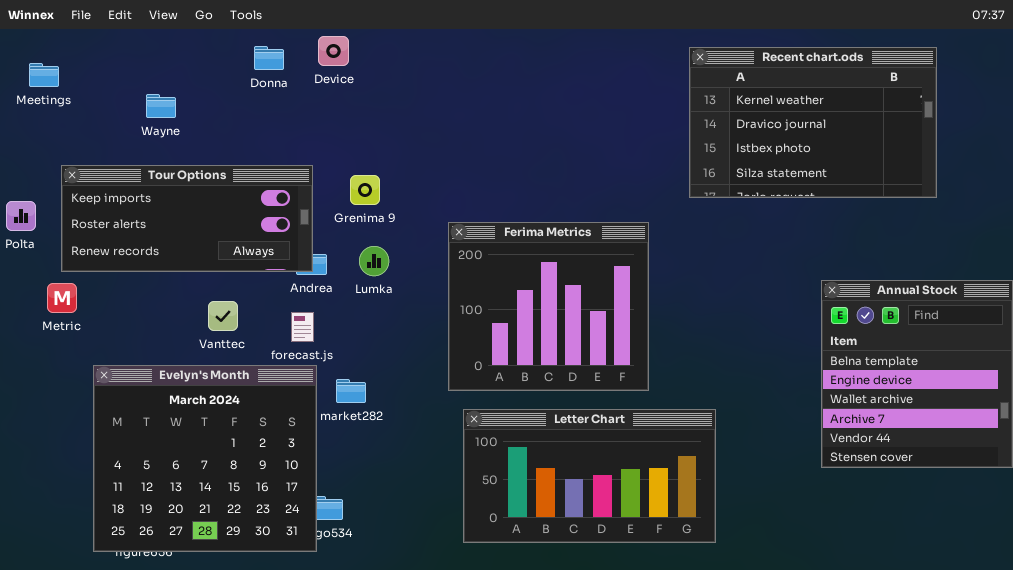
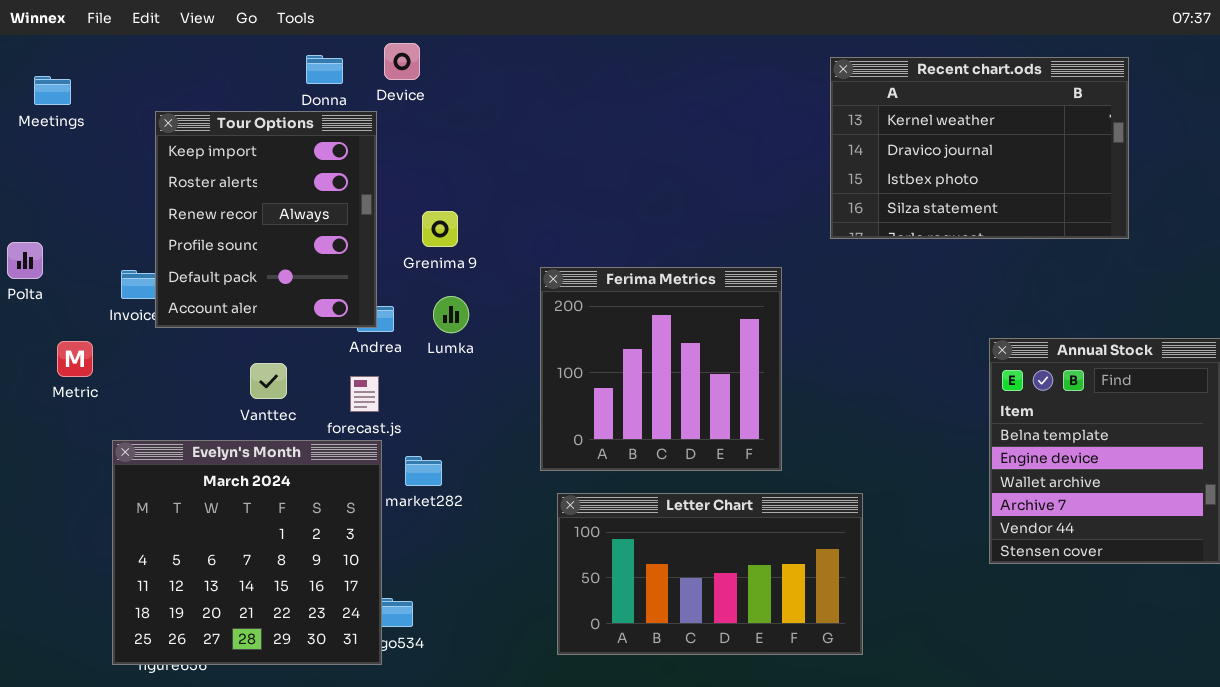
Tour Options: [61,165,313,272] -> [155,111,377,328], resized

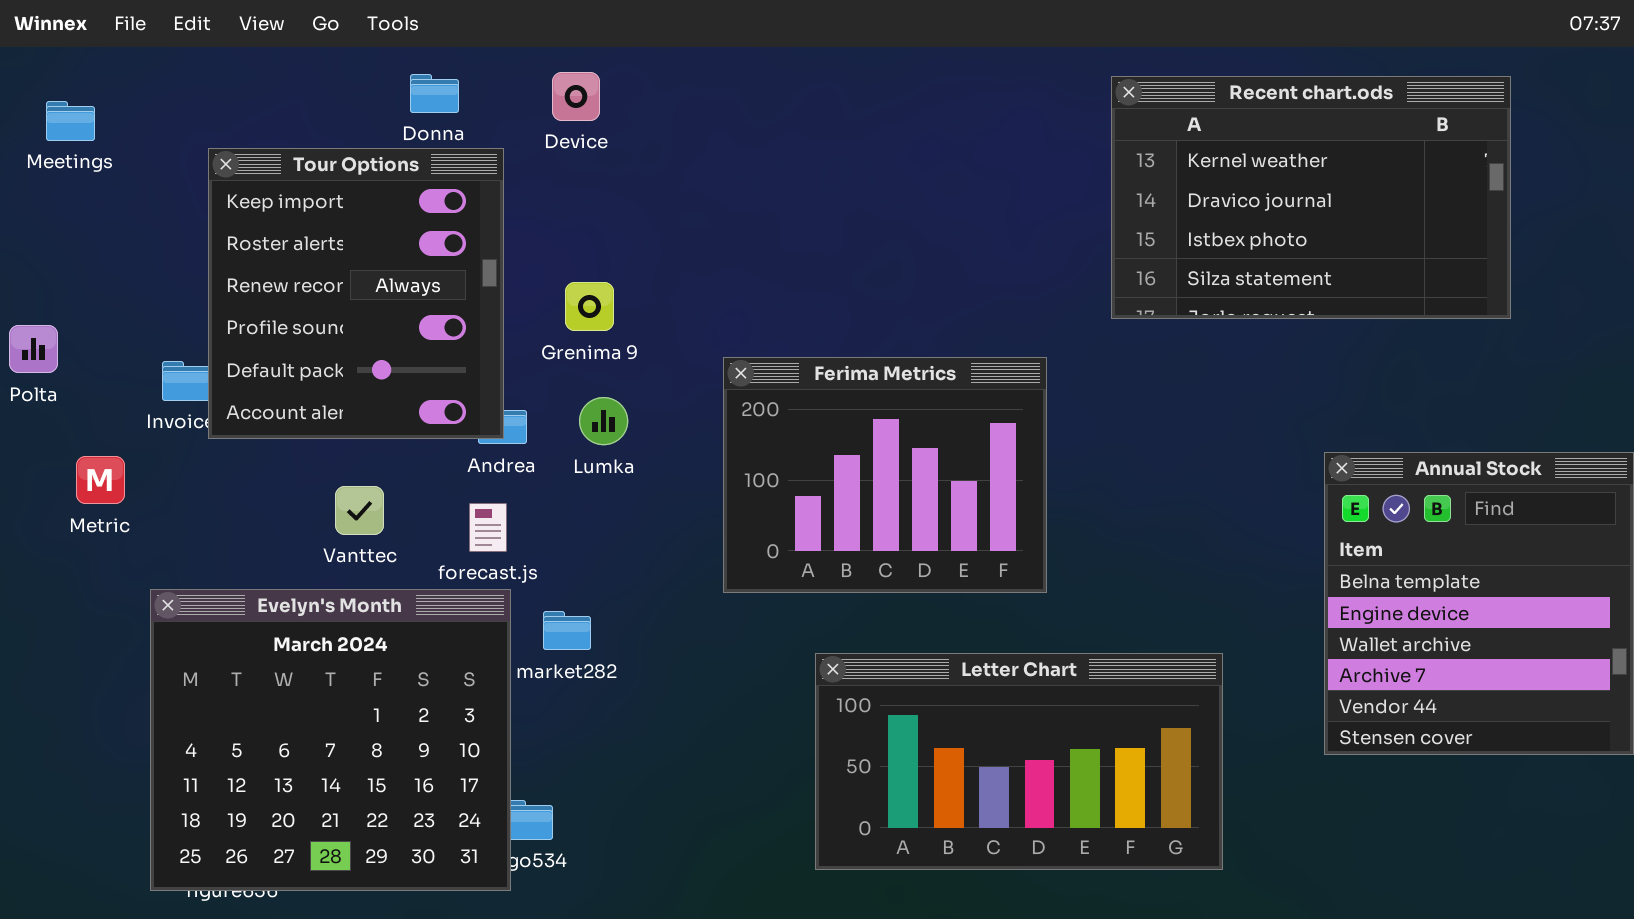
Device: [384,43,420,80] -> [552,72,600,121], moved
Ferima Metrics: [540,267,782,471] -> [723,357,1047,593], resized
Letter Chart: [557,493,863,655] -> [815,653,1223,870], moved

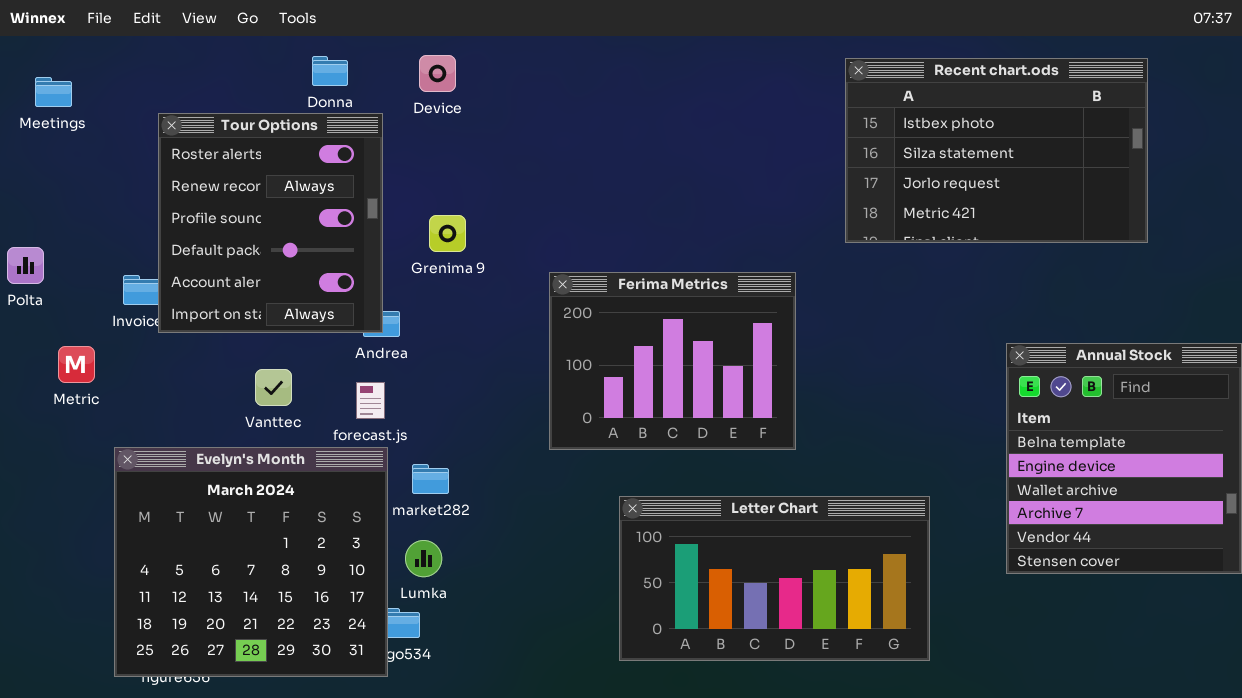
Recent chart.ods: [1111,76,1511,319] -> [845,58,1148,243], scrolled down 2 rows
Tour Options: [208,148,504,439] -> [158,113,383,333], scrolled down 1 row
Lumka: [579,397,628,445] -> [405,540,442,577], moved

